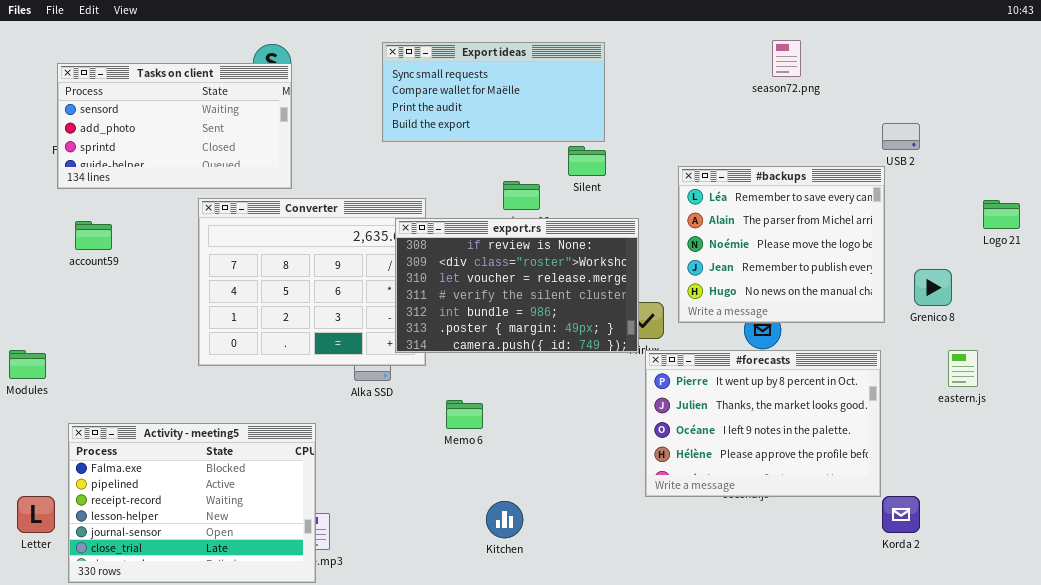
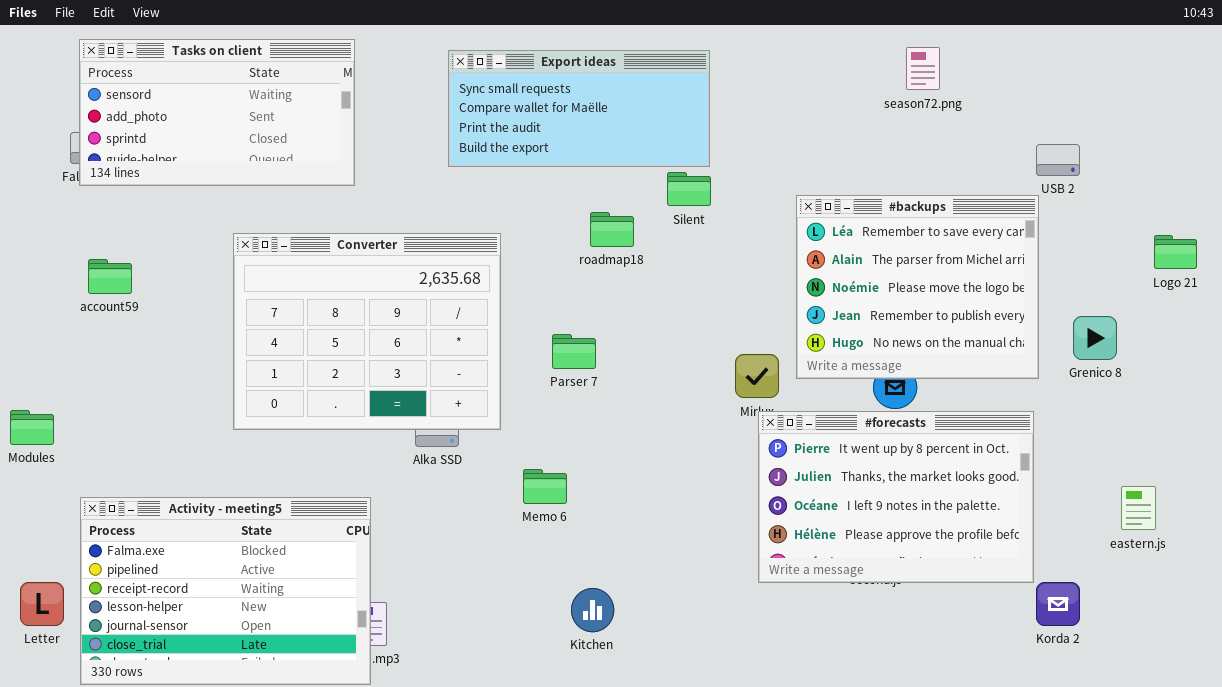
Tasks on client: [57,63,292,189] -> [79,39,355,186], moved
export.rs: [395,218,639,353] -> none, closed
eastern.js: [948,350,978,387] -> [1121,486,1156,530], moved

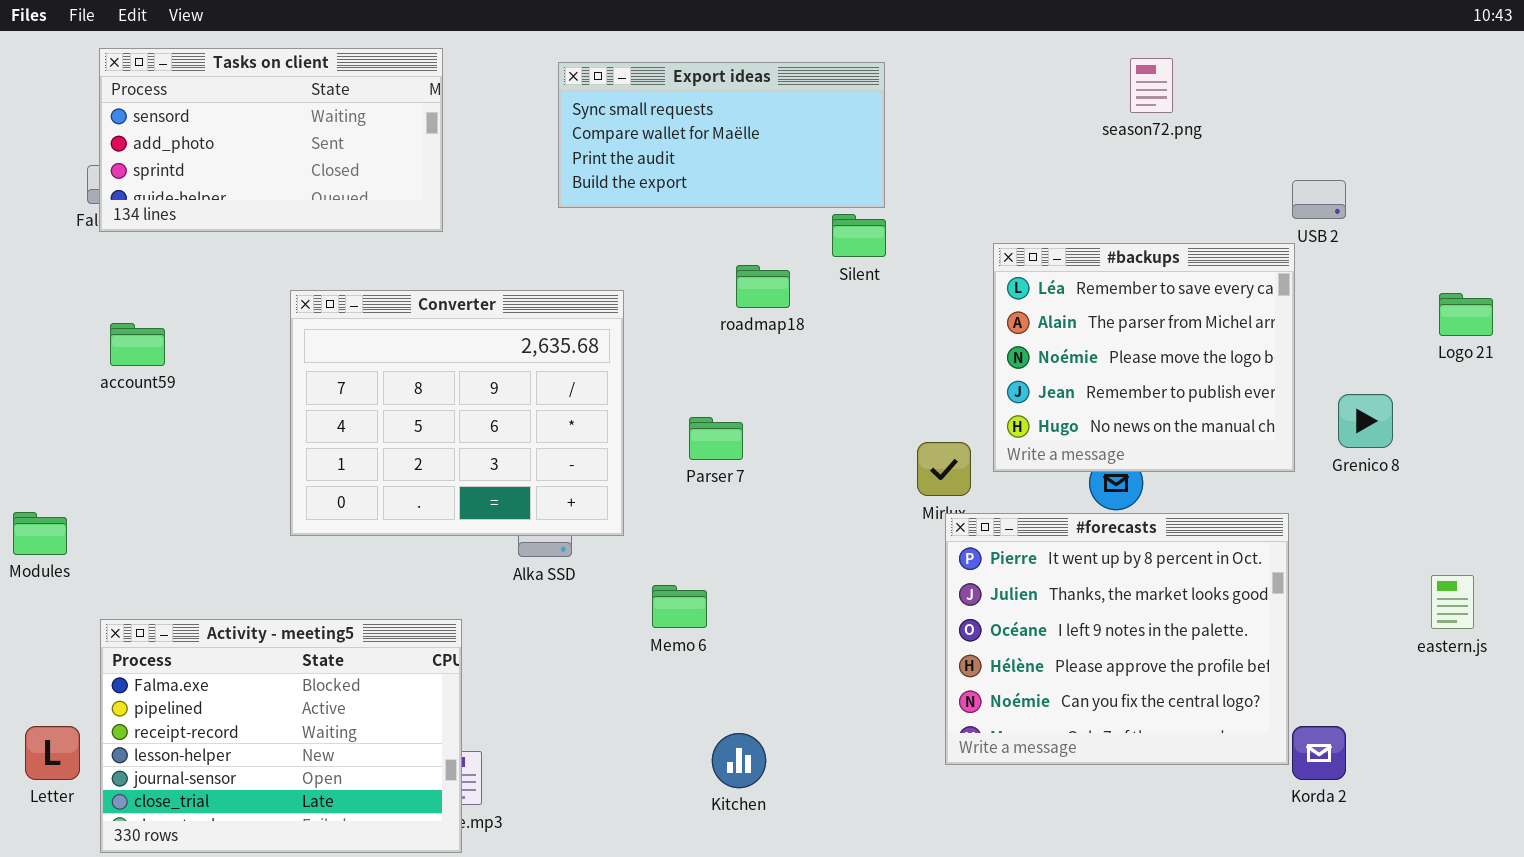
#forecasts: [758,411,1034,583] -> [945,513,1289,765], resized
eastern.js: [1121,486,1156,530] -> [1431,575,1474,629], moved

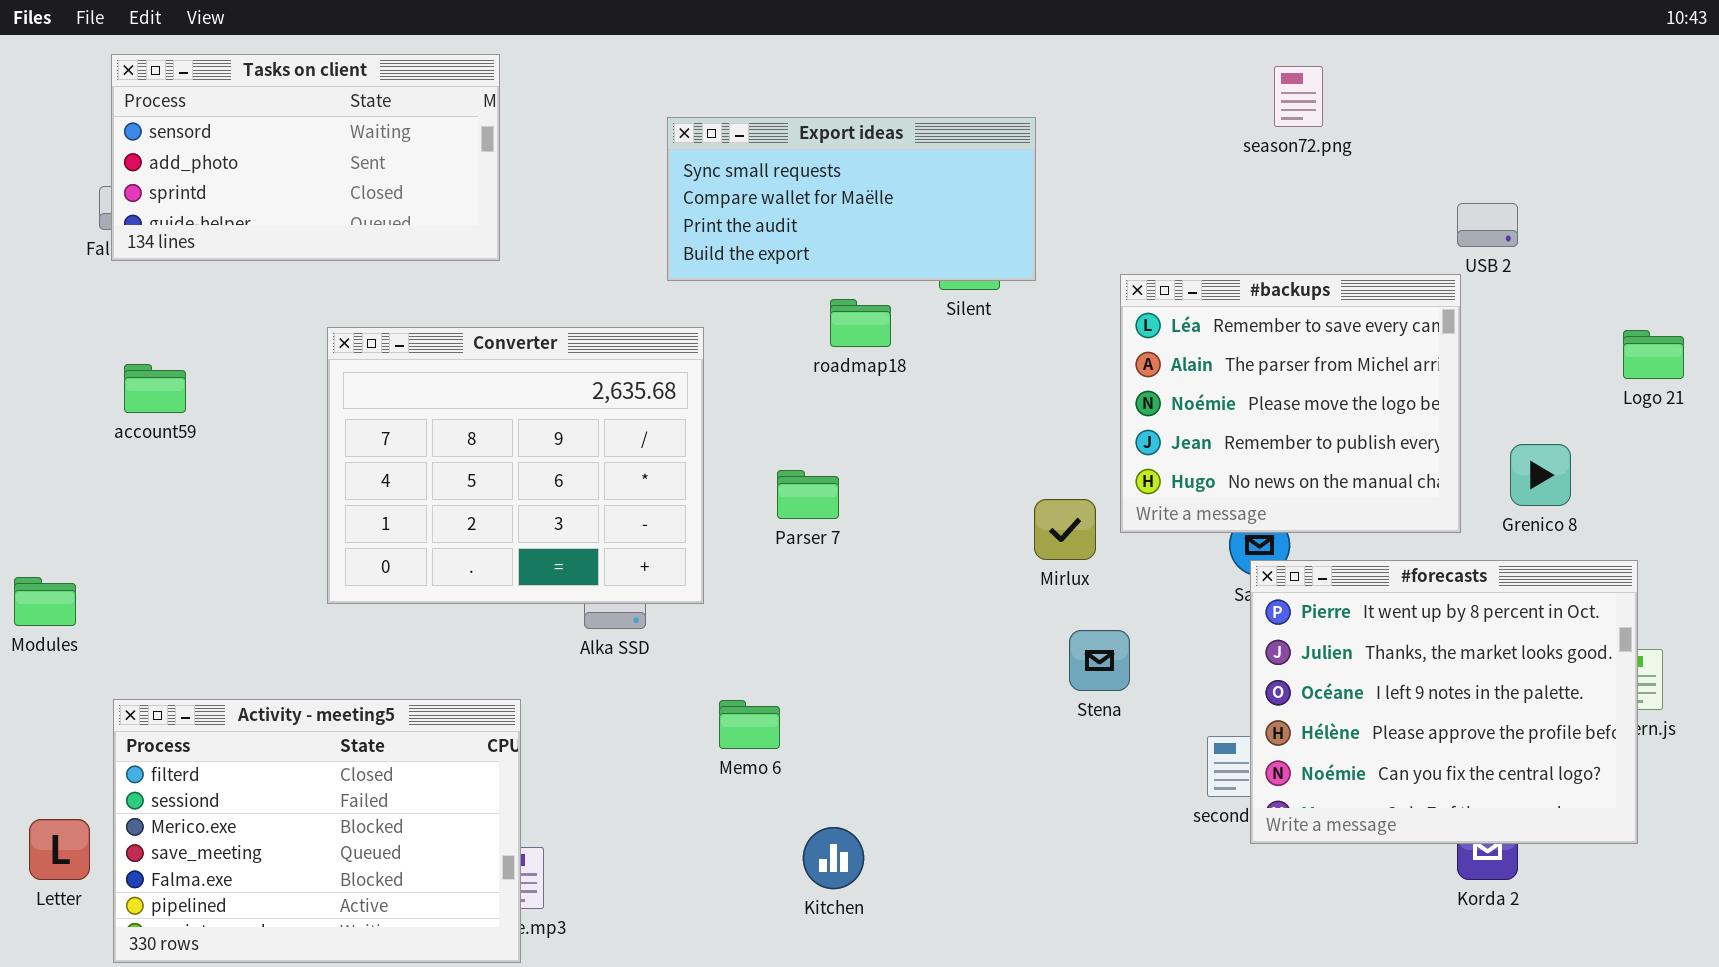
Export ideas: [558,62,885,208] -> [667,117,1036,281], moved
#forecasts: [945,513,1289,765] -> [1250,560,1638,844], moved
Memo 6: [652,585,707,628] -> [719,700,780,749], moved
Activity - meeting5: [100,619,462,853] -> [113,699,521,963], scrolled up 4 rows

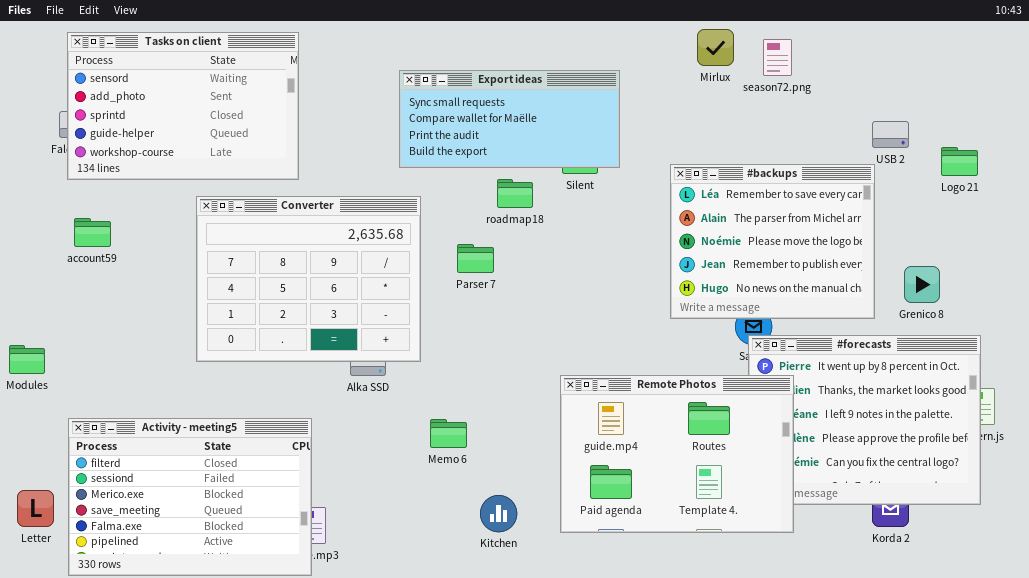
Tasks on client: [111,54,500,261] -> [67,32,299,180], resized
Logo 21: [1623,330,1684,379] -> [941,147,978,176], moved
Parser 7: [777,470,839,519] -> [457,244,494,273], moved
Mirlux: [1034,499,1096,560] -> [697,29,734,66], moved
Remote Photos: none -> [560,375,794,533], opened

